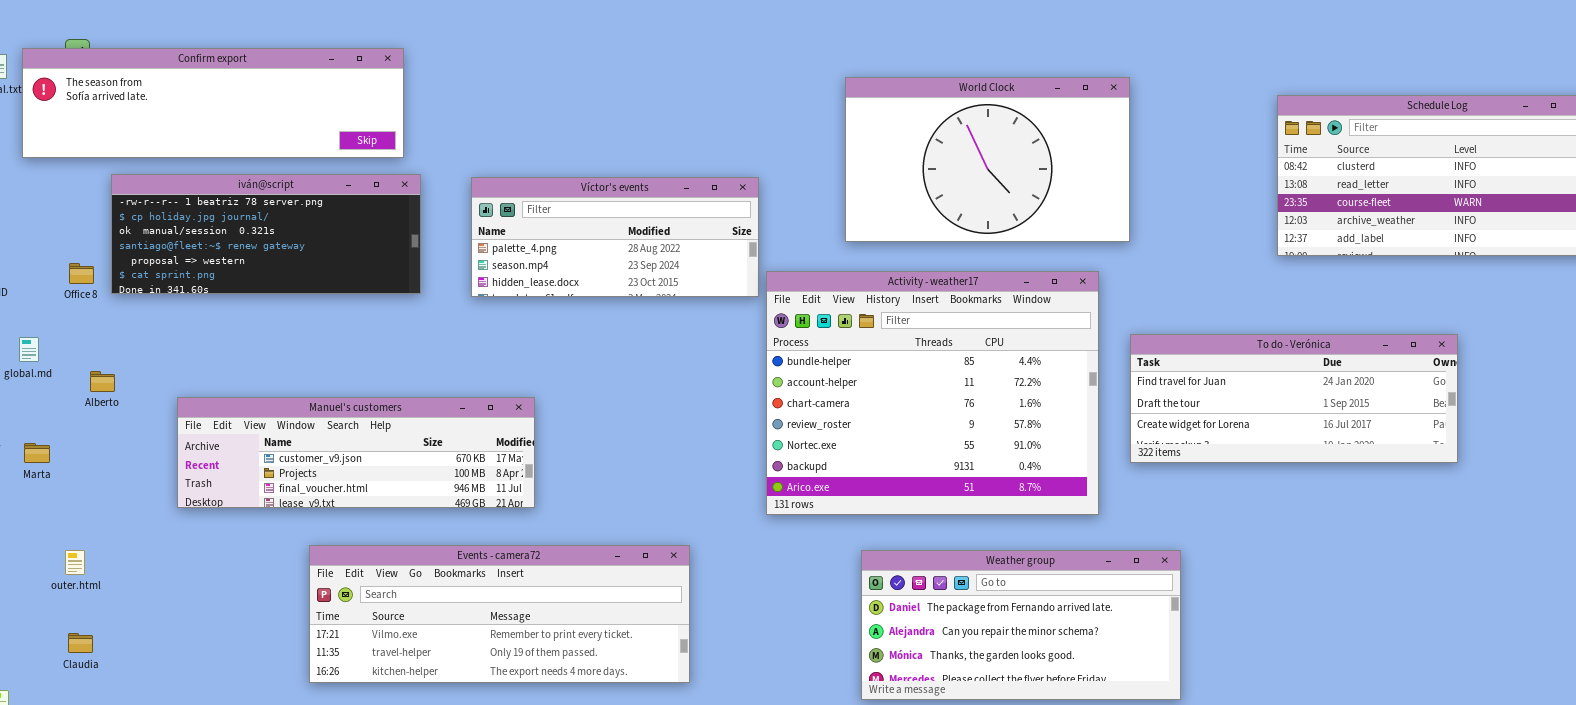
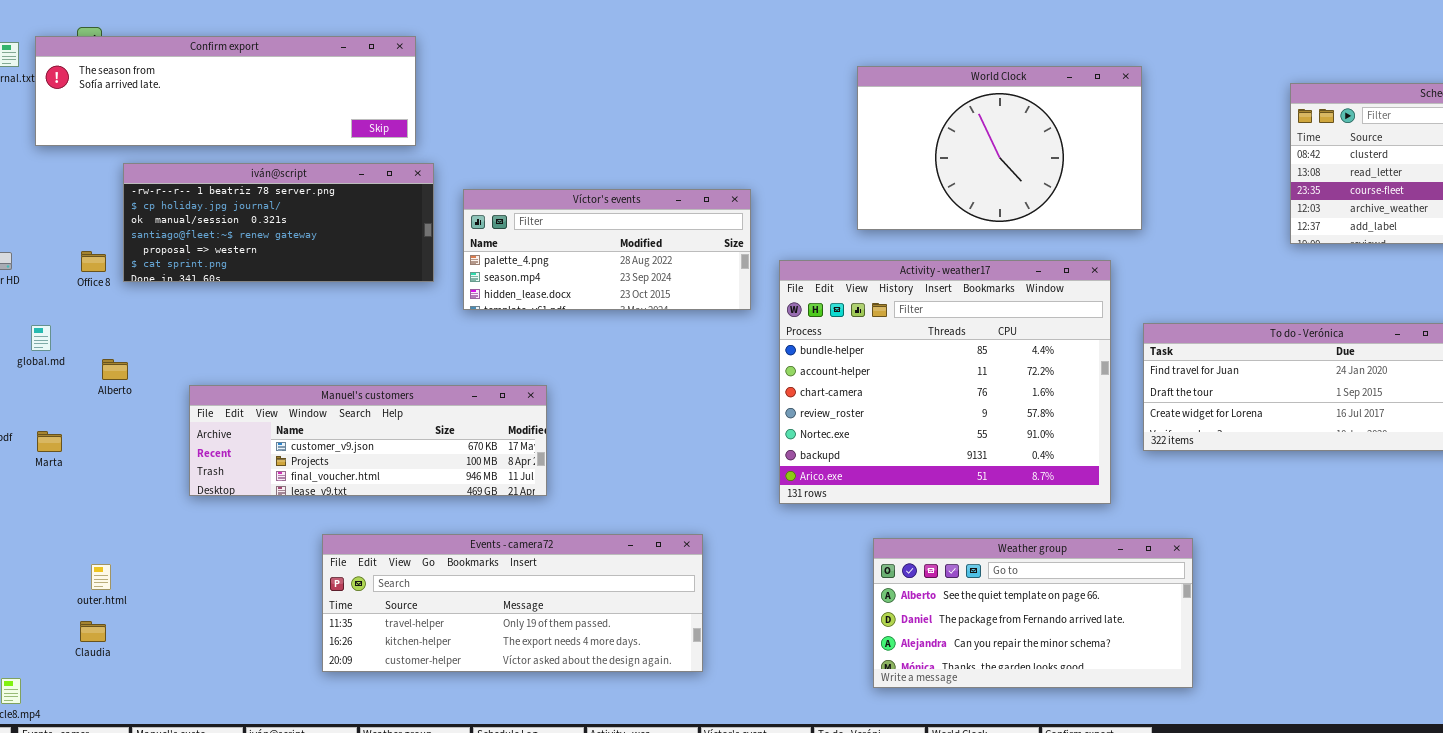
Víctor's events: [471,177,759,297] -> [463,189,751,310], moved
Events - camera72: [309,545,690,683] -> [322,534,703,672], scrolled down 1 row
outer.html: [65,550,85,575] -> [91,564,111,590], moved
Weather group: [861,550,1181,700] -> [873,538,1193,688], scrolled up 1 row

